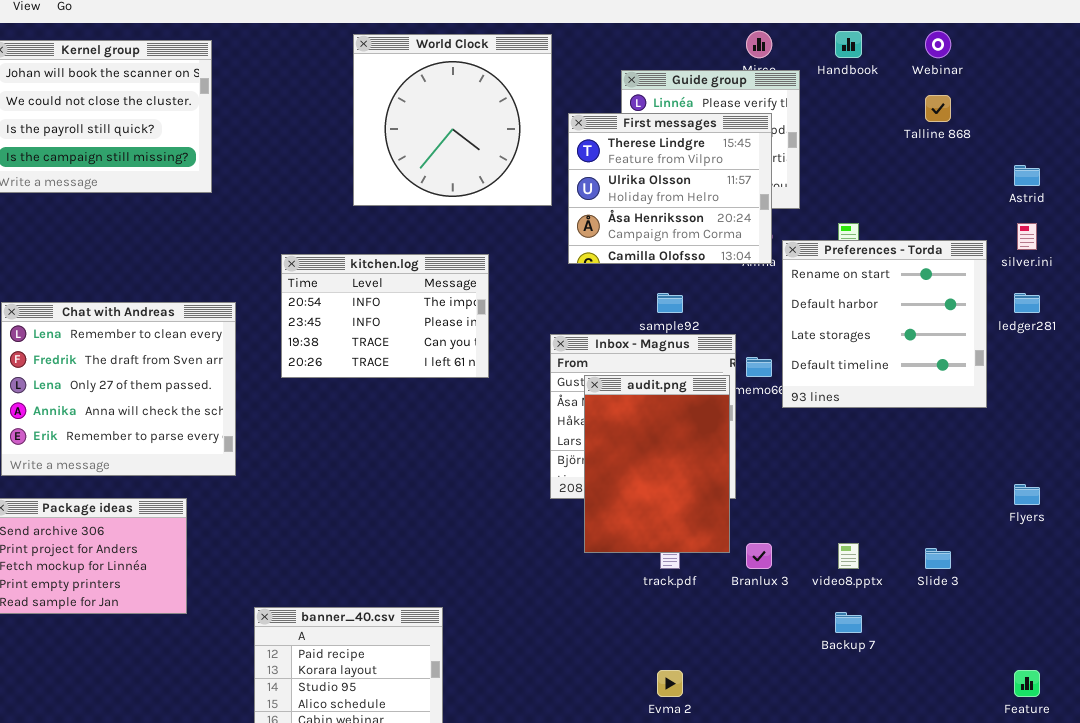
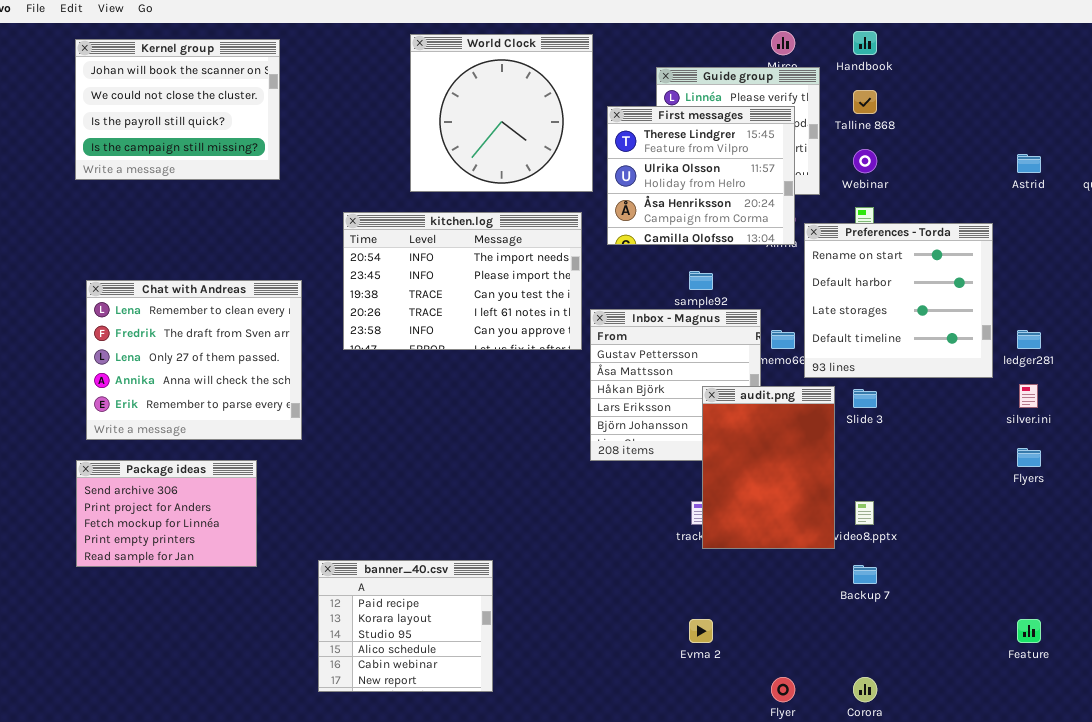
Webinar: [925,31,951,58] -> [853,149,877,173], moved
Talline 868: [925,95,951,122] -> [853,90,877,114], moved
silver.ini: [1017,223,1037,250] -> [1019,384,1038,408], moved
kitchen.log: [281,254,489,378] -> [343,212,582,350], resized
ledger281: [1014,293,1040,313] -> [1017,330,1041,349], moved
audit.png: [584,375,730,553] -> [702,386,835,549], moved
Slide 3: [925,548,951,569] -> [853,389,877,408], moved

